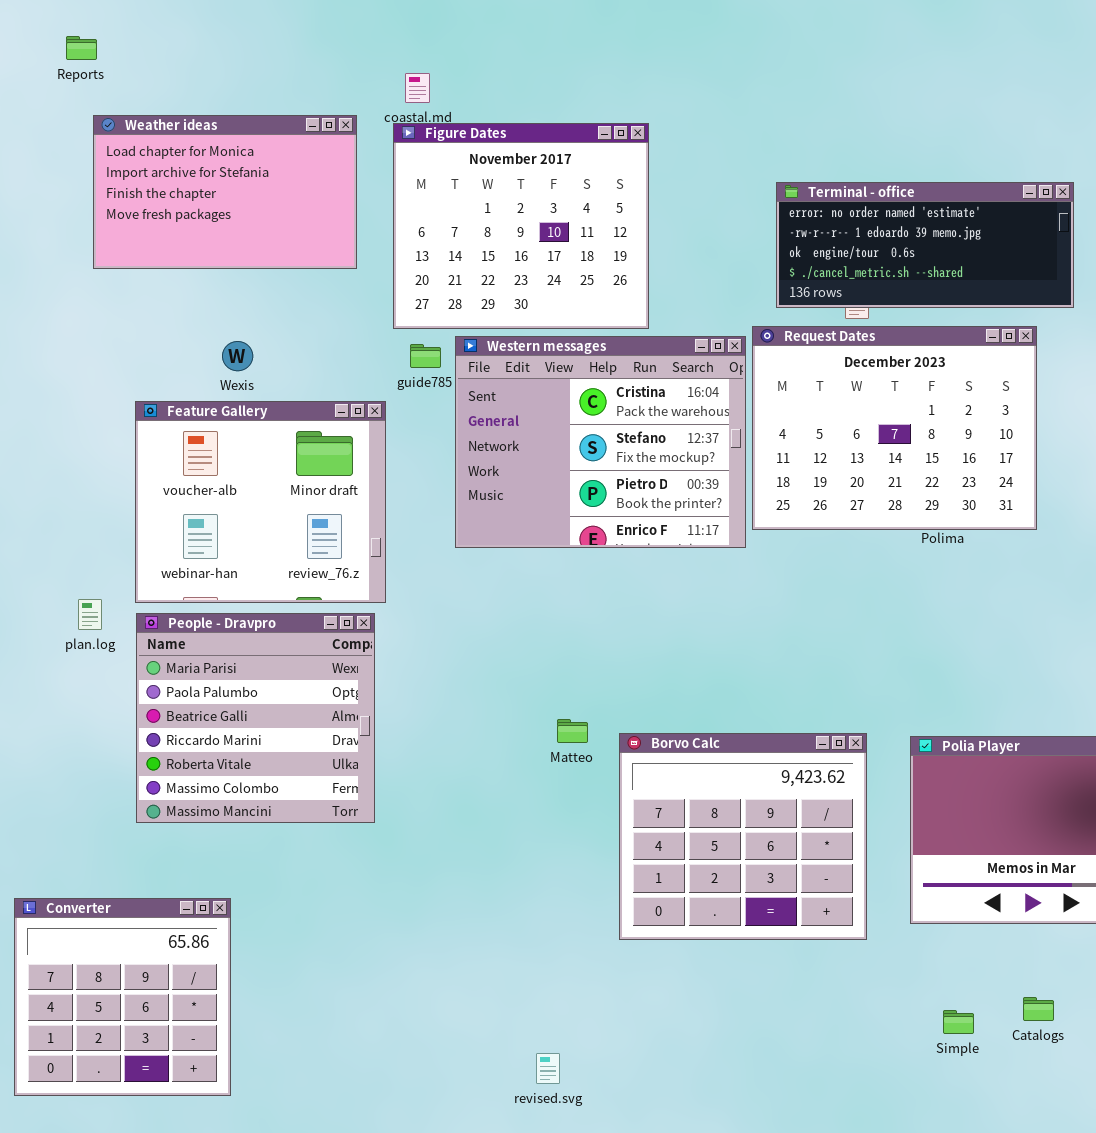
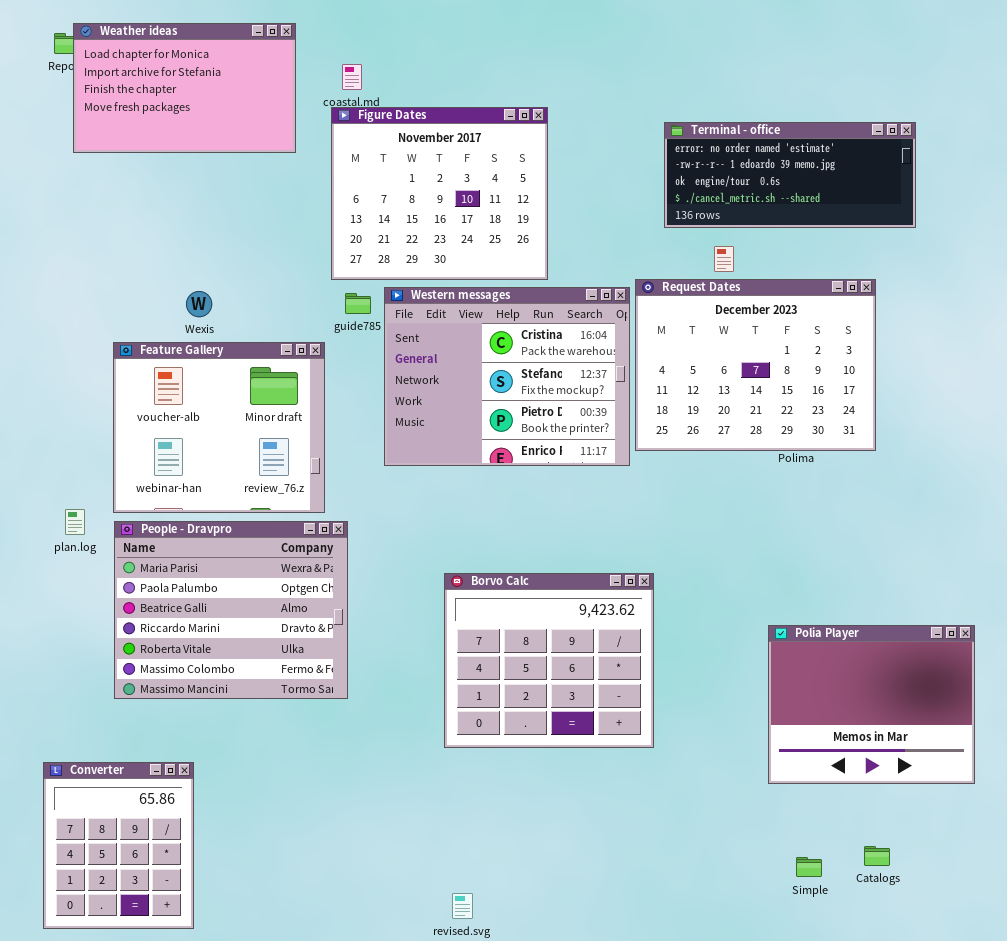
Weather ideas: [93,115,357,269] -> [73,23,296,153], moved
Terminal - office: [776,182,1074,308] -> [664,122,916,228], moved
People - Dravpro: [136,613,375,823] -> [114,521,348,699], resized
Borvo Calc: [619,733,867,940] -> [444,573,654,748], moved
Converter: [14,898,231,1096] -> [43,762,194,929], resized

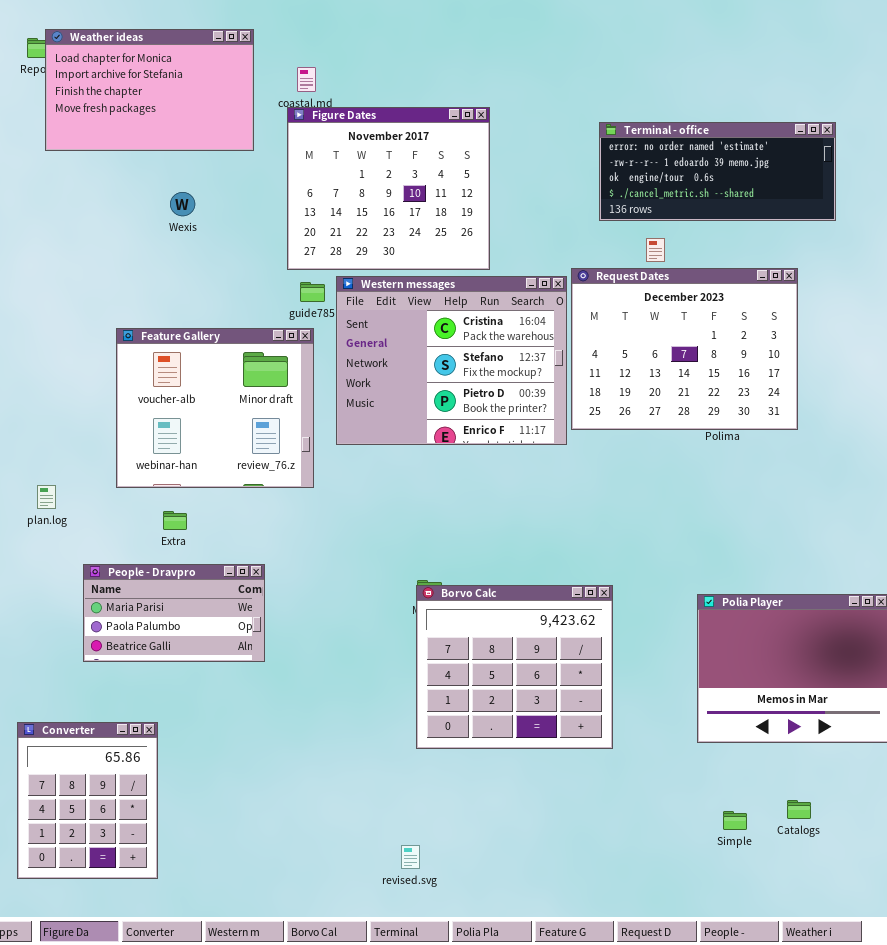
Wexis: [186,291,212,317] -> [170,192,195,216], moved
Feature Gallery: [113,342,325,513] -> [116,328,314,488], moved
People - Dravpro: [114,521,348,699] -> [83,564,265,662], resized
Borvo Calc: [444,573,654,748] -> [416,585,613,749], moved

